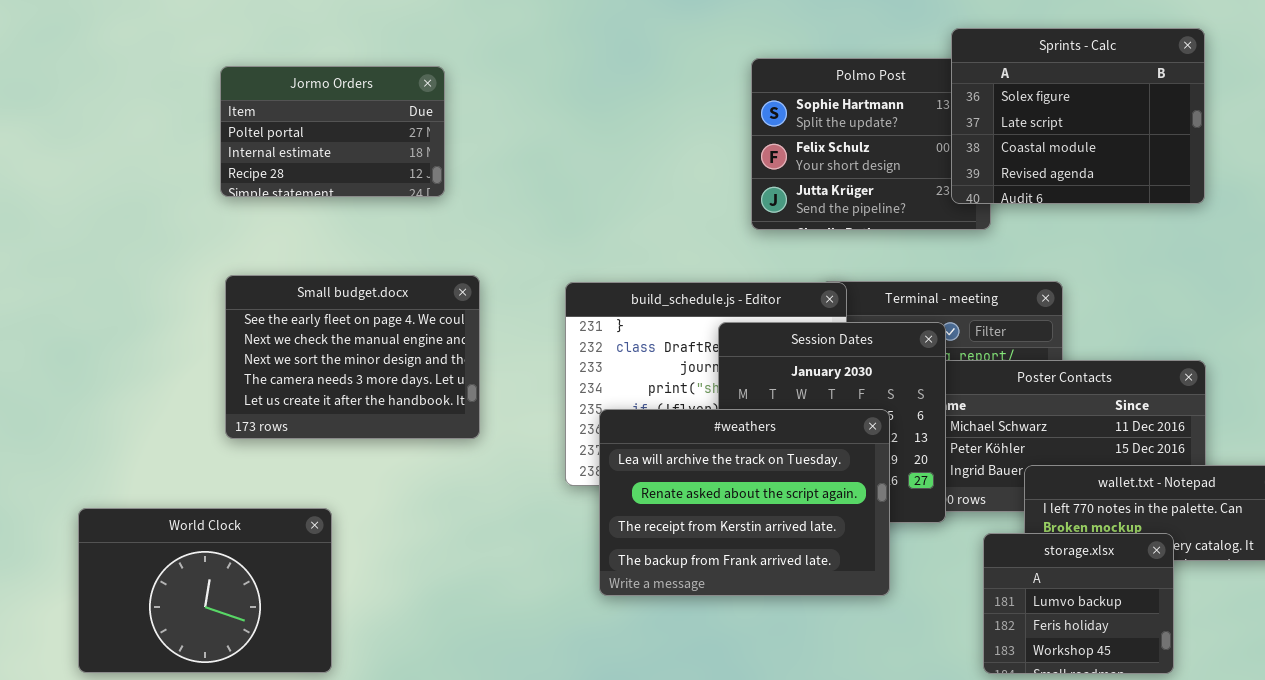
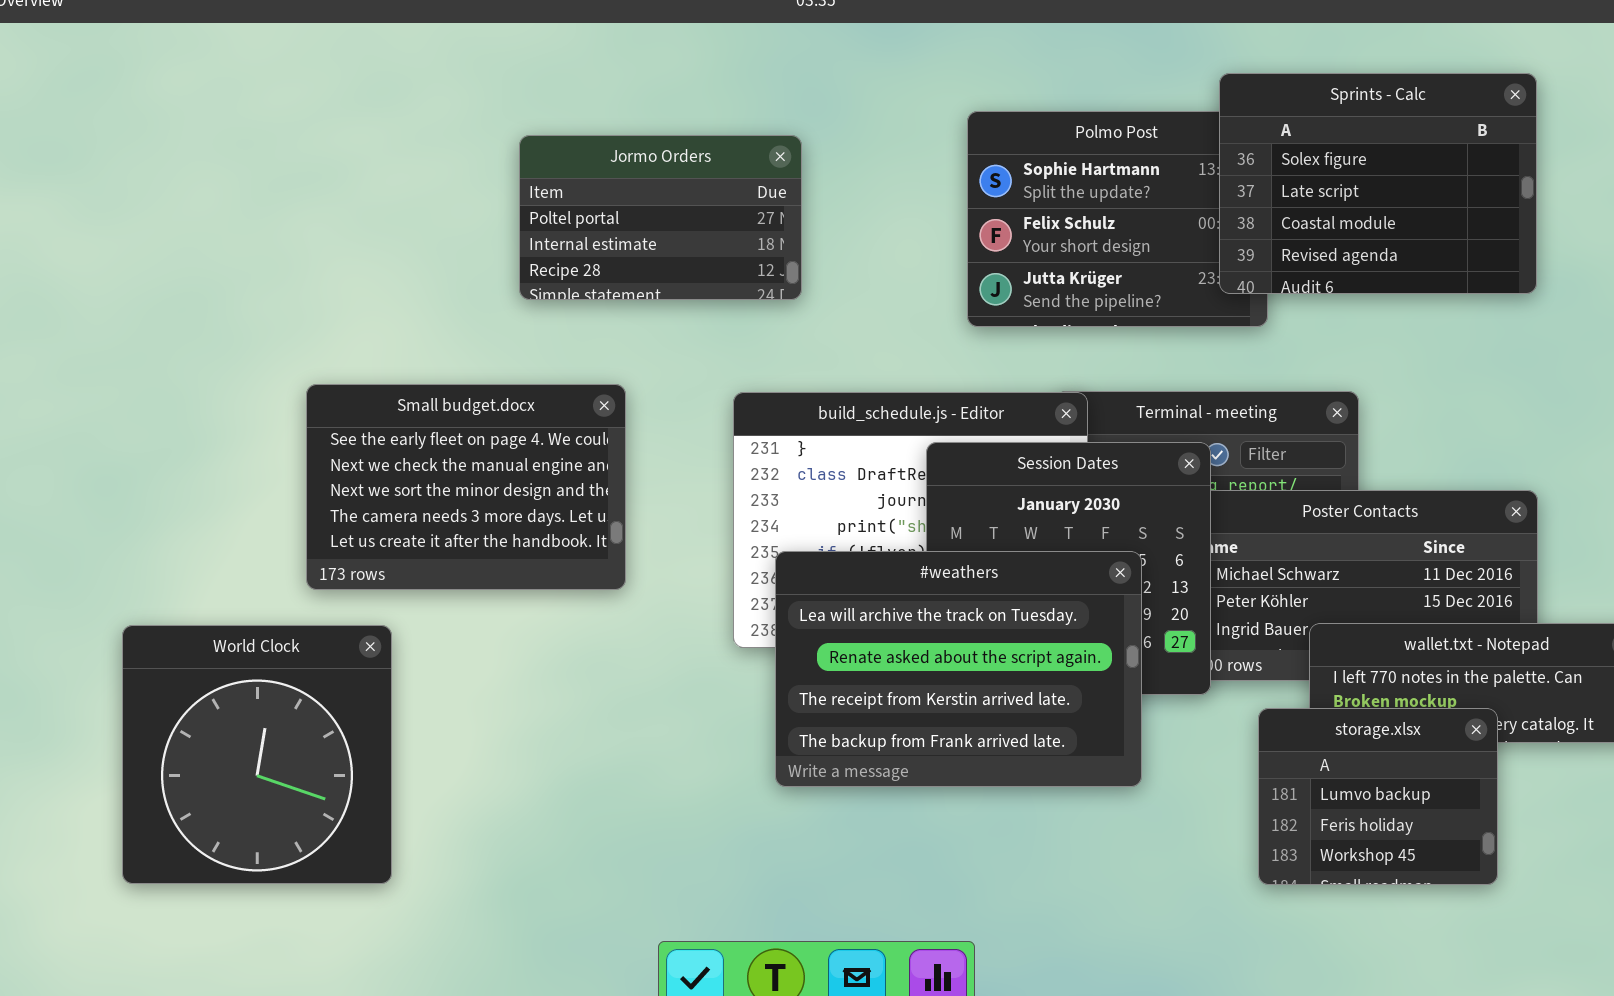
Jormo Orders: [220,66,445,197] -> [519,135,802,300], moved
World Clock: [78,508,332,673] -> [122,625,392,884], resized

